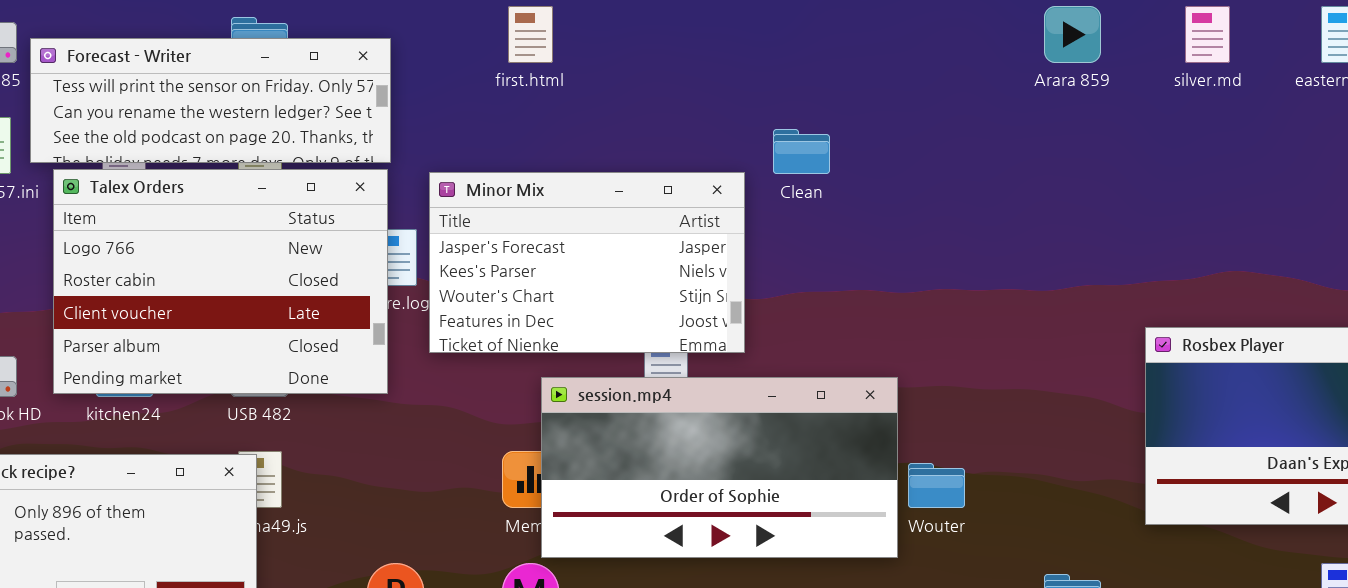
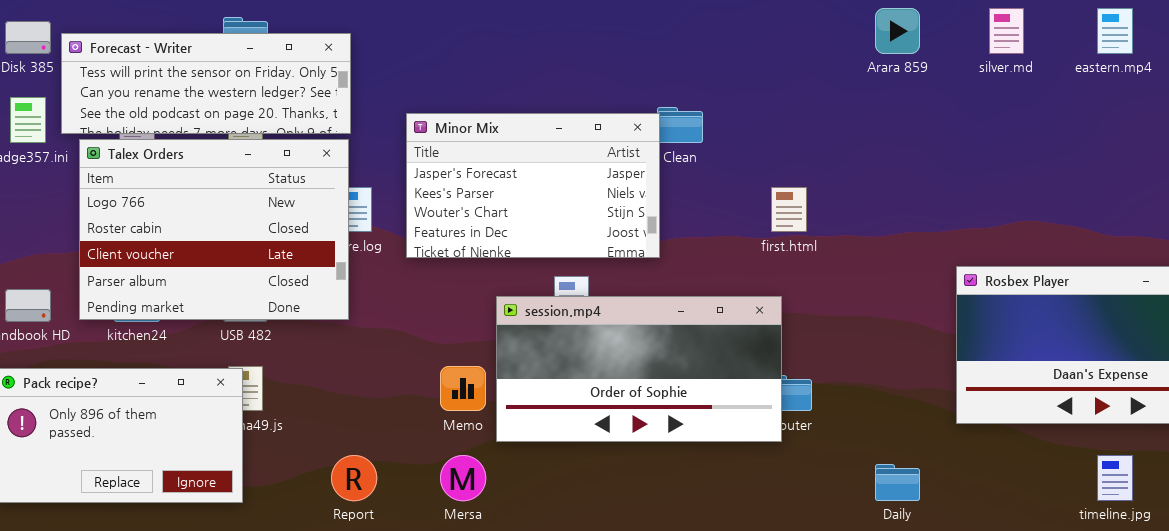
first.html: [508,6,553,63] -> [771,187,807,232], moved
Minor Mix: [429,172,745,353] -> [406,113,660,258], moved
session.mp4: [541,377,898,558] -> [496,296,782,442], moved

